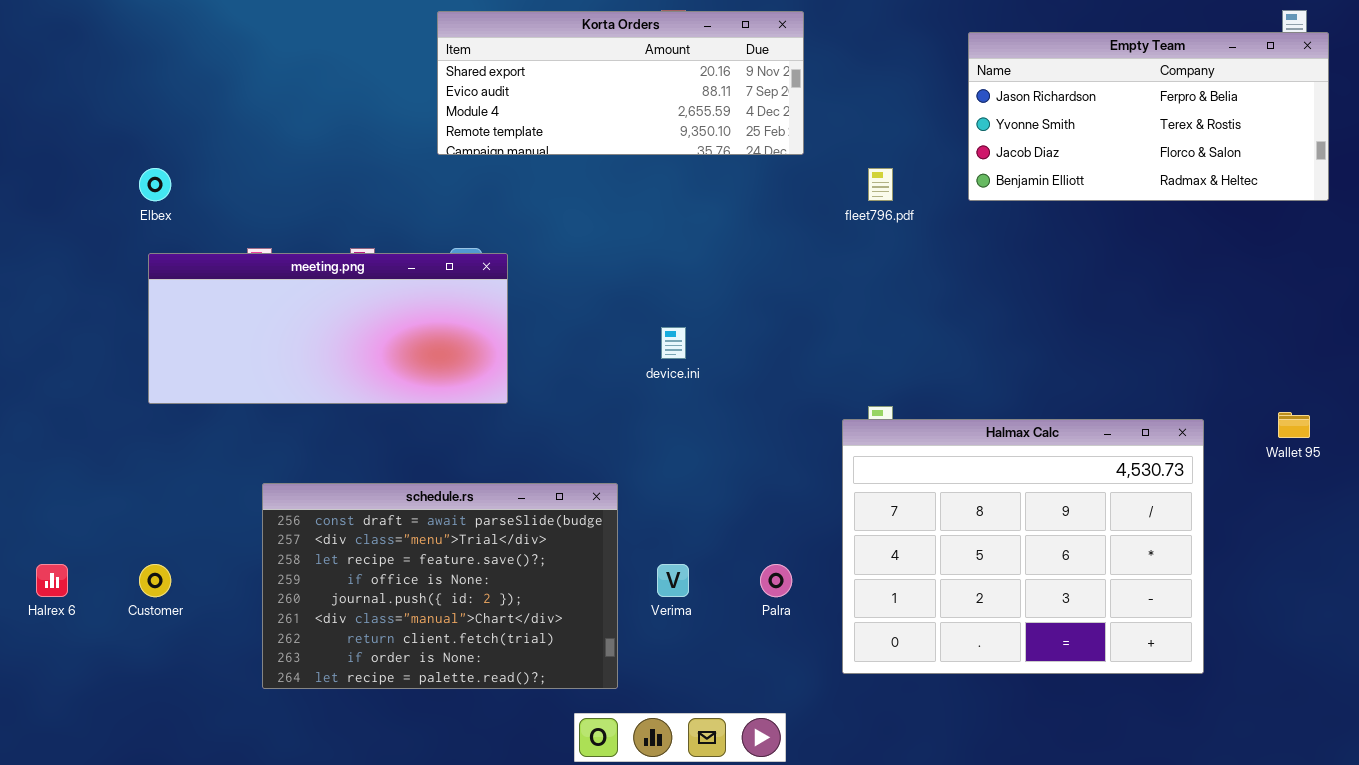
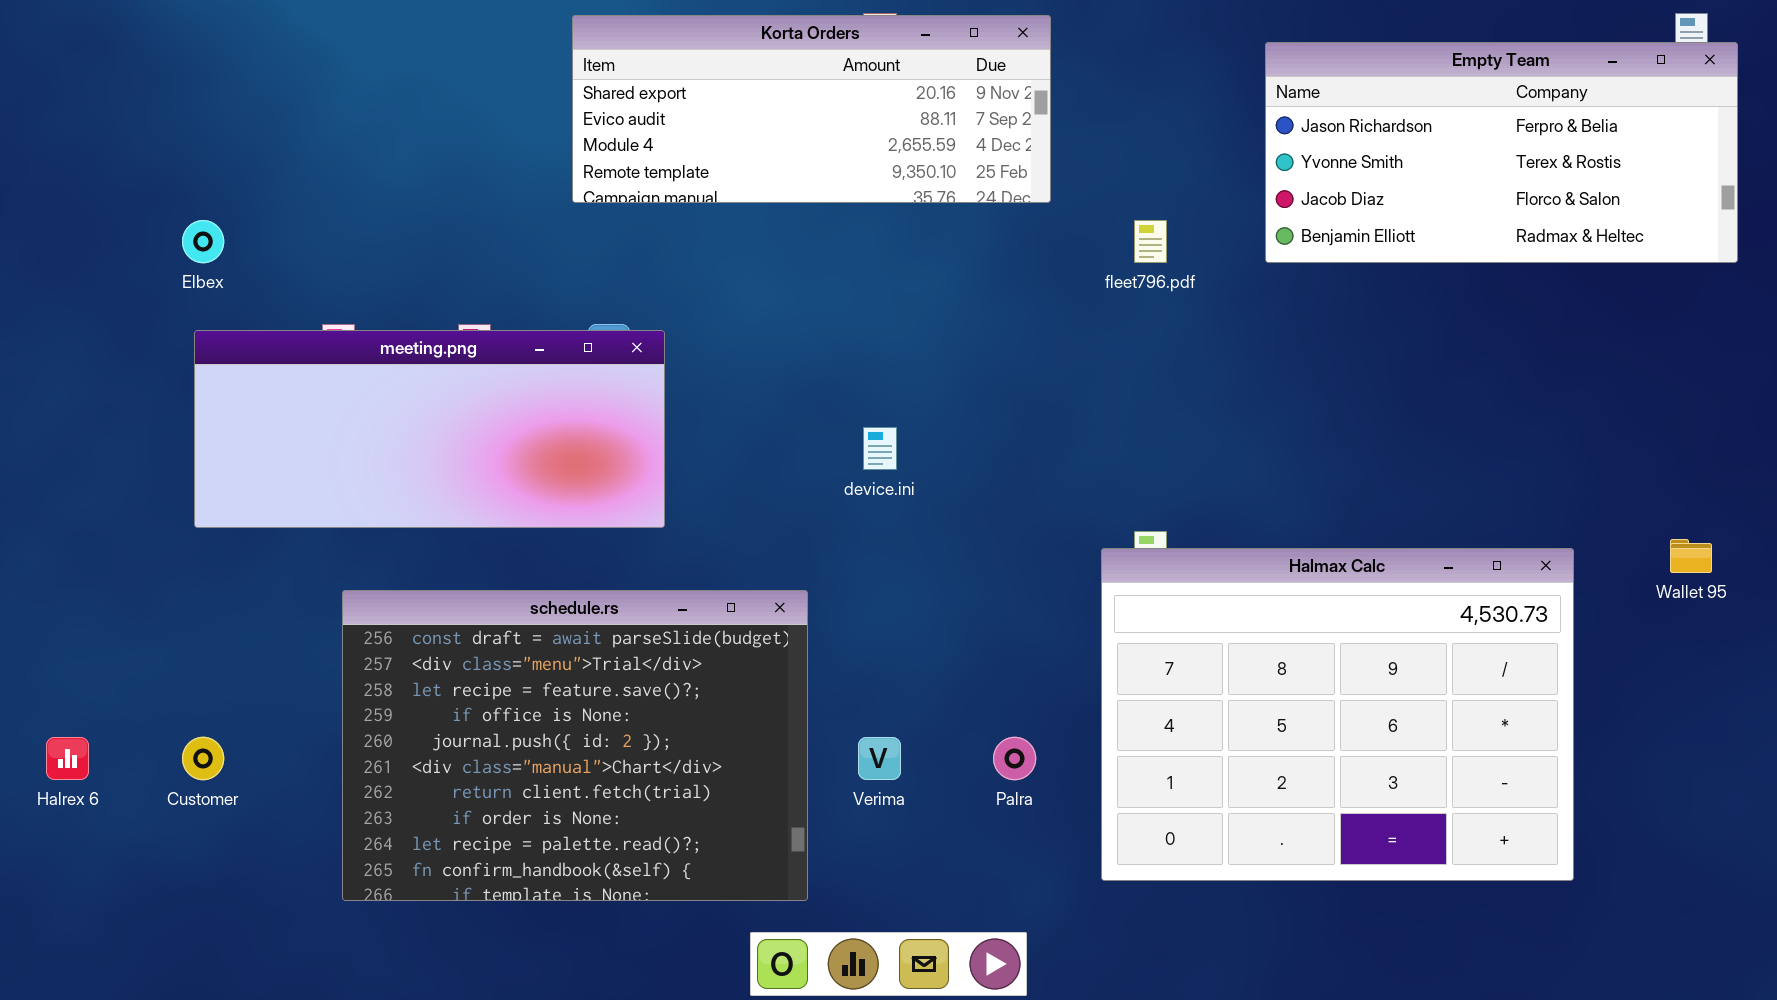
schedule.rs: [262,483,618,689] -> [342,590,808,901], resized

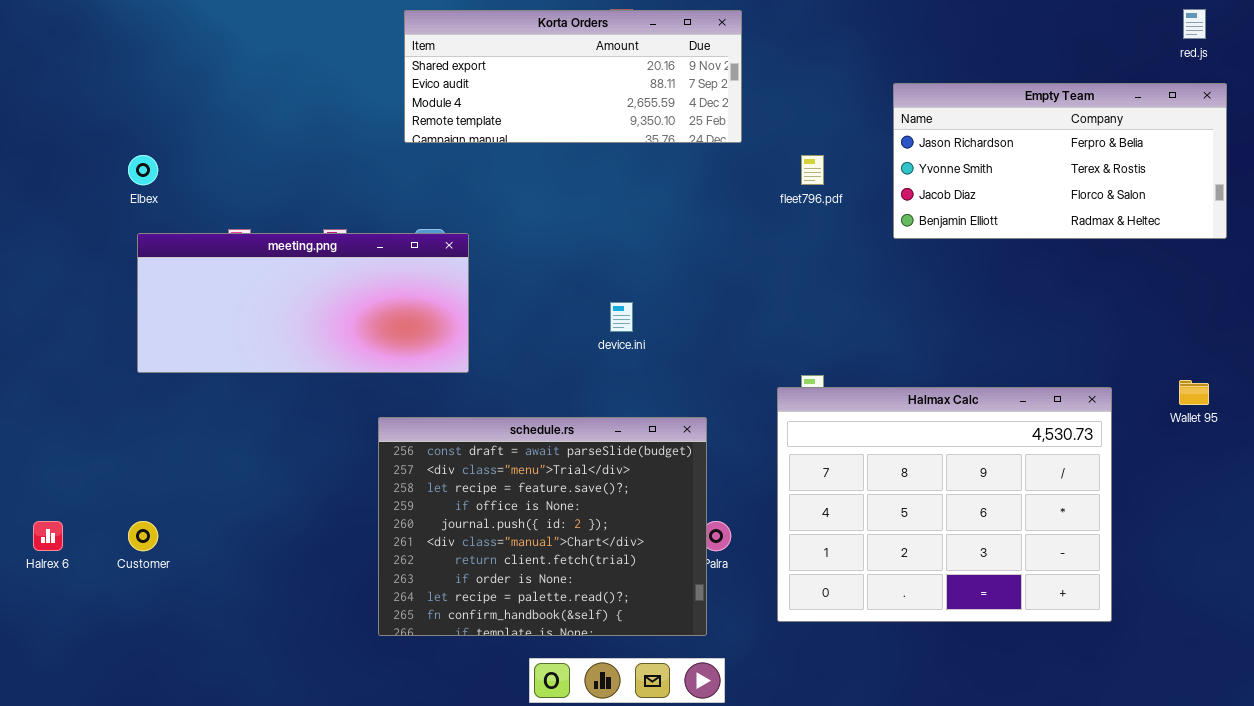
Empty Team: [1265,42,1738,263] -> [893,83,1227,239], moved
schedule.rs: [342,590,808,901] -> [378,417,707,636], moved

